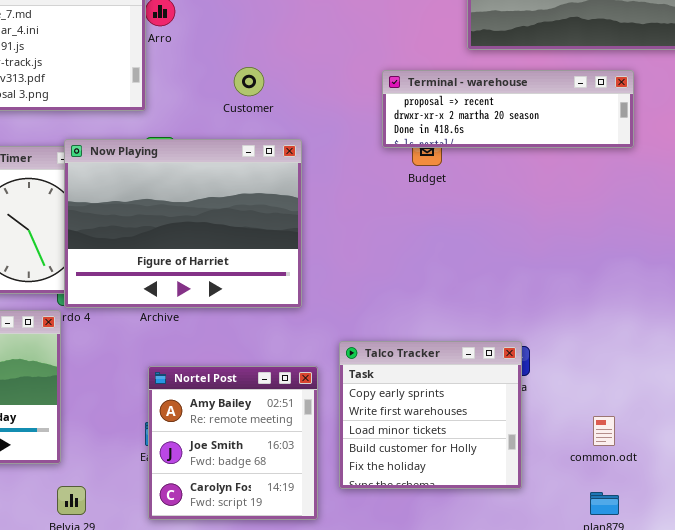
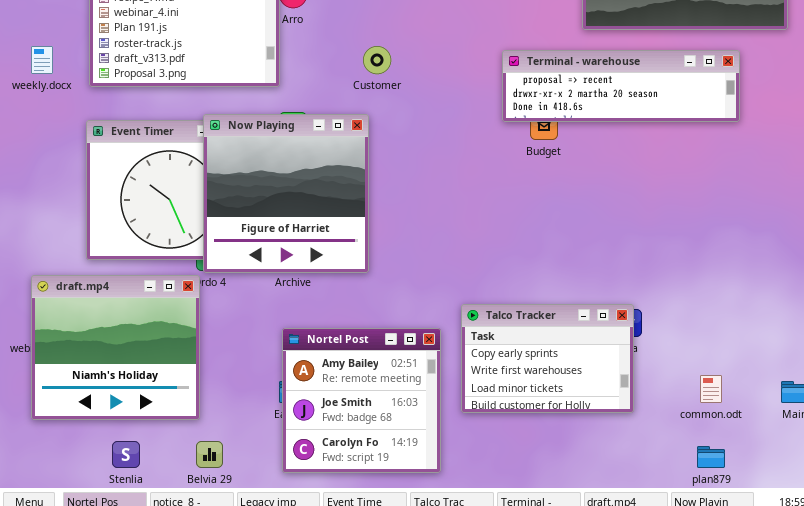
Now Playing: [64,139,302,308] -> [203,114,369,273], resized
Talco Tracker: [339,341,522,489] -> [461,304,634,413], resized

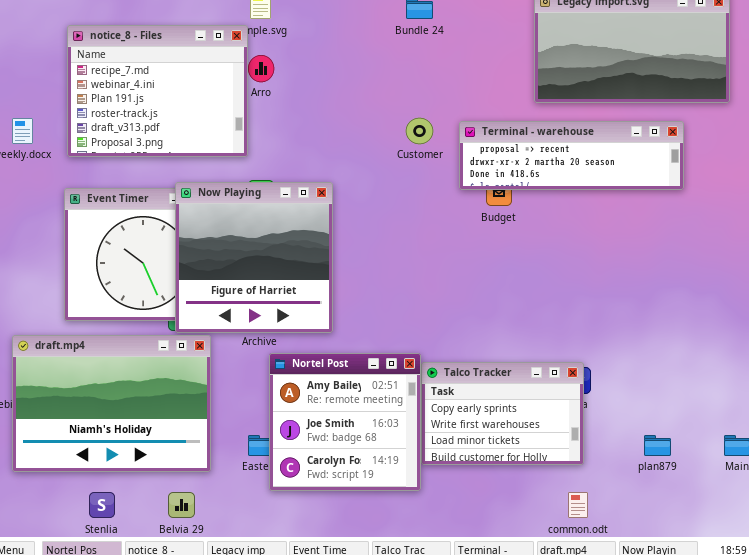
Customer: [363,46,391,74] -> [406,118,433,144], moved
draft.mp4: [31,275,200,420] -> [12,335,211,472], resized
Nortel Post: [282,328,441,473] -> [269,353,421,491], moved
common.odt: [700,375,722,403] -> [568,492,588,518], moved
plan879: [697,446,725,468] -> [644,435,671,456], moved

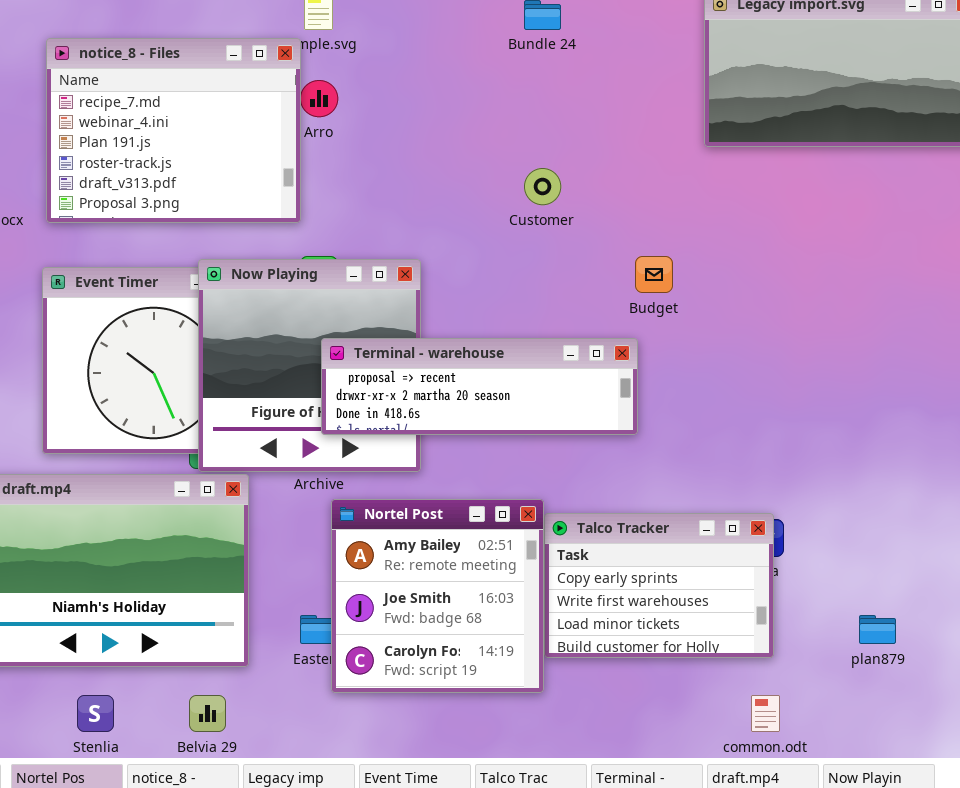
Terminal - warehouse: [459,121,684,190] -> [321,338,638,435], moved

